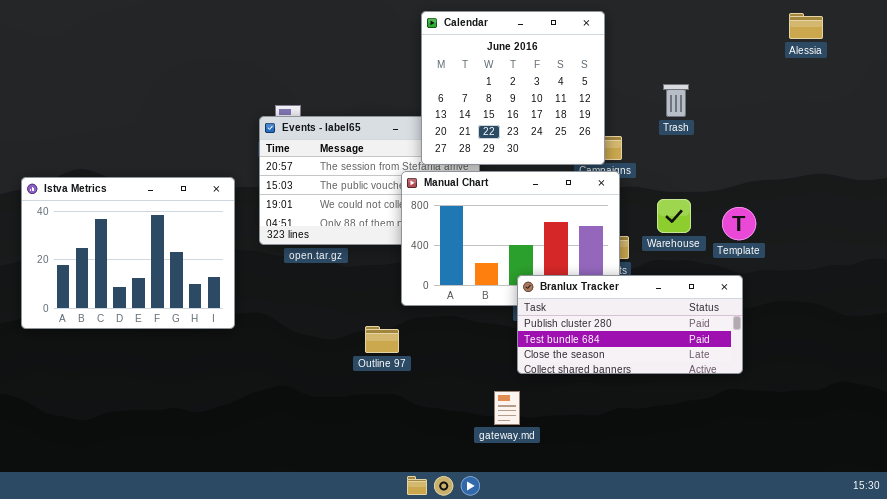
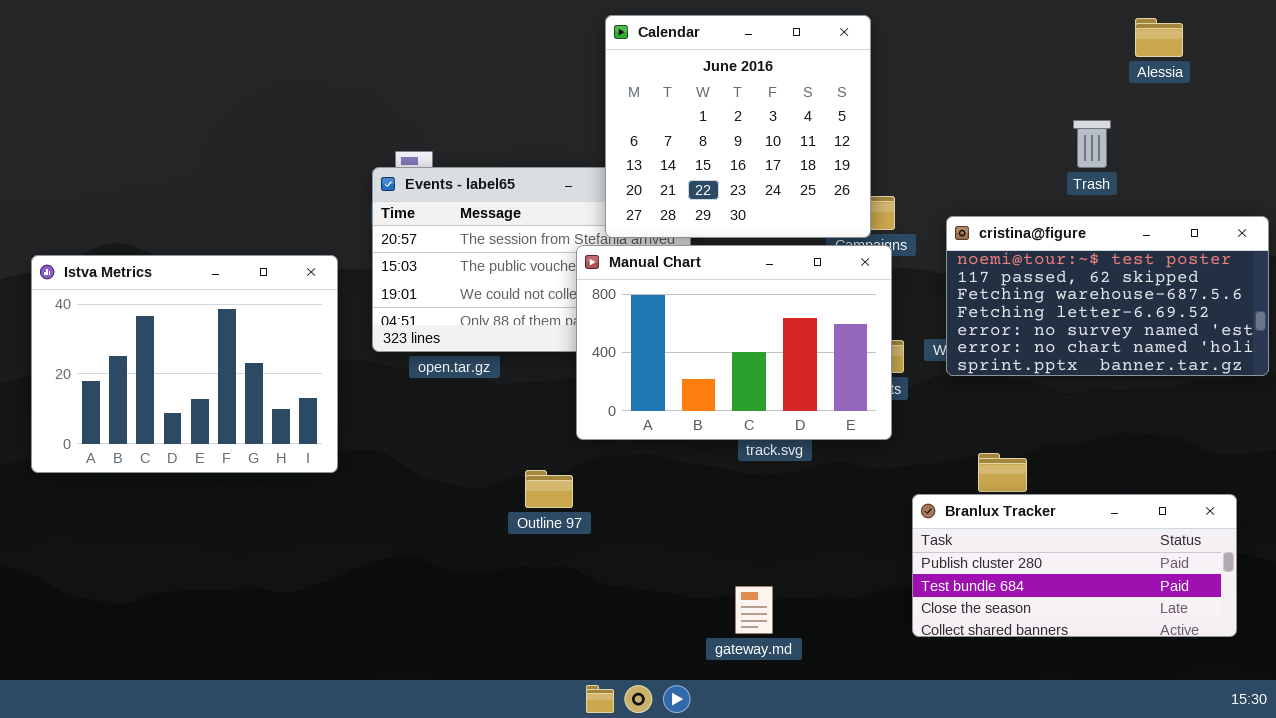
Trash: [663,84,689,117] -> [1073,120,1111,168], moved
cristina@figure: none -> [946,216,1269,376], opened
Branlux Tracker: [517,275,743,374] -> [912,494,1237,637], moved
gateway.md: [494,391,520,425] -> [735,586,773,634], moved

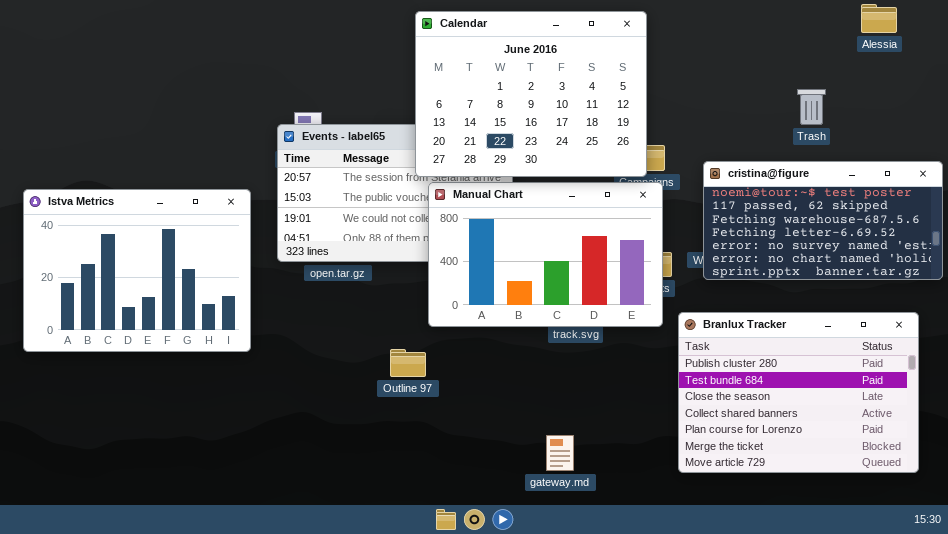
Calendar: [605,15,871,238] -> [415,11,647,177], resized
Alessia: [1135,18,1183,57] -> [861,4,897,33], moved
Branlux Tracker: [912,494,1237,637] -> [678,312,919,473], resized

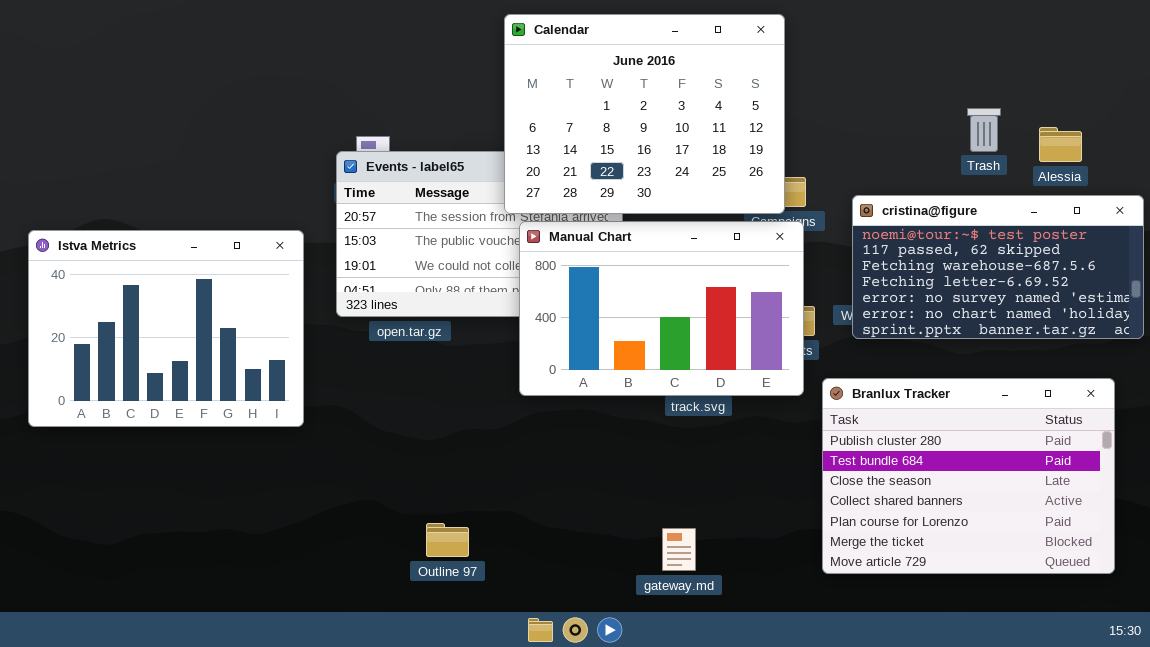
Alessia: [861,4,897,33] -> [1039,127,1082,162], moved
Outline 97: [390,349,426,377] -> [426,523,469,557], moved

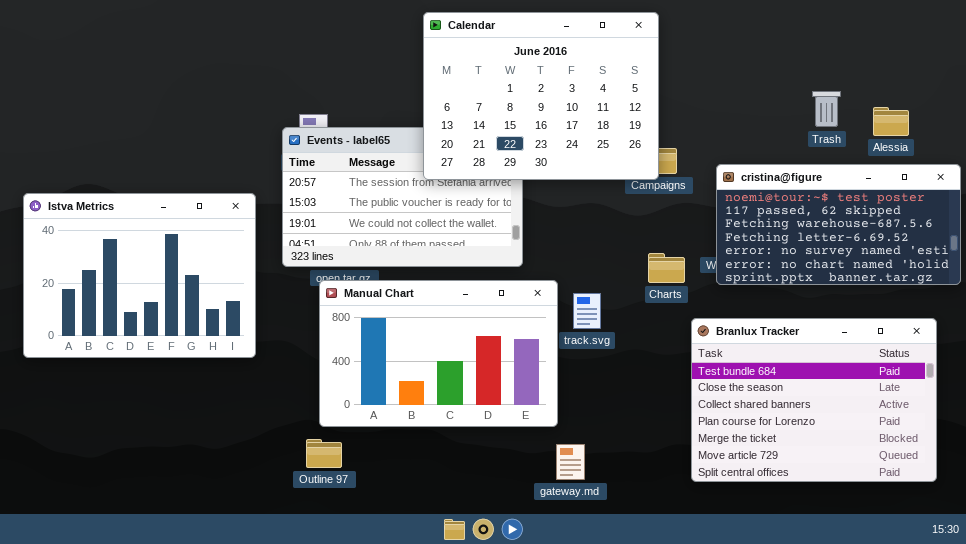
Manual Chart: [519,221,804,396] -> [319,280,558,427], moved
Branlux Tracker: [822,378,1115,574] -> [691,318,937,482], scrolled down 1 row
Outline 97: [426,523,469,557] -> [306,439,342,468], moved

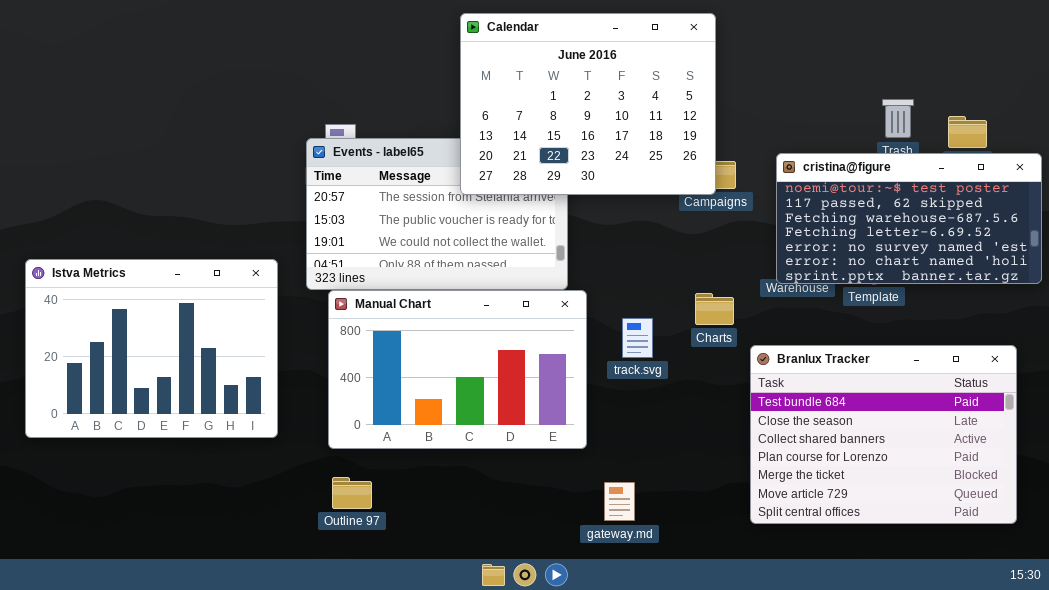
cristina@figure: [716,164,961,285] -> [776,153,1042,284], moved
Istva Metrics: [23,193,256,358] -> [25,259,278,438], moved
Charts: [648,253,685,283] -> [695,293,734,325], moved
Manual Chart: [319,280,558,427] -> [328,290,587,449], moved

